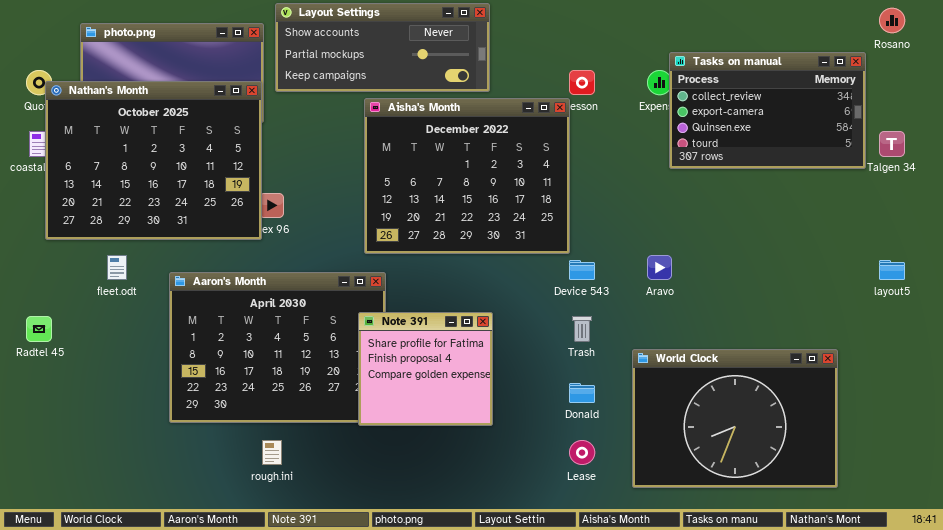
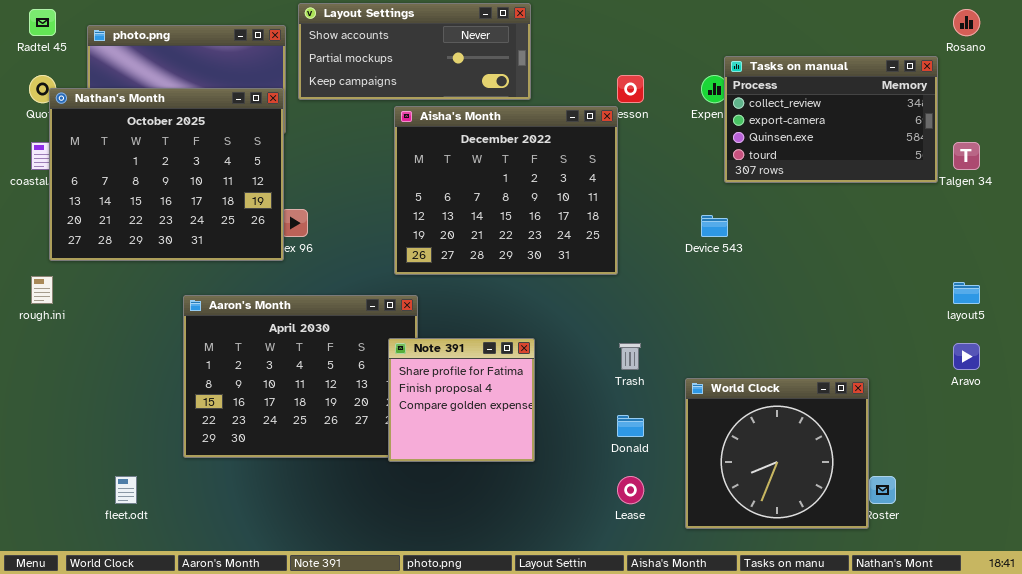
fleet.odt: [107,255,127,280] -> [115,476,137,504], moved
Aravo: [647,255,672,280] -> [953,343,980,370], moved
Device 543: [569,260,595,280] -> [701,215,728,237], moved
Radtel 45: [26,316,52,342] -> [29,9,56,36], moved
World Clock: [632,349,838,488] -> [685,378,869,529], resized
rough.ini: [262,440,282,465] -> [31,276,53,304], moved

